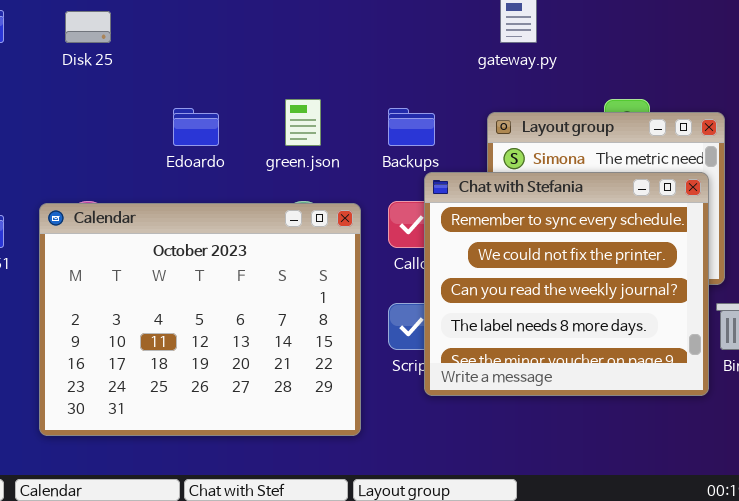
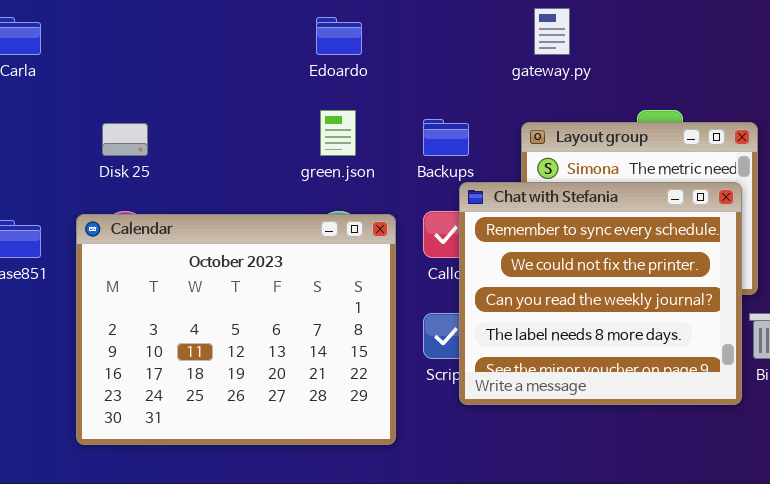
Disk 25: [65,11,111,43] -> [102,123,148,156], moved
Edoardo: [173,108,219,146] -> [316,17,362,55], moved

